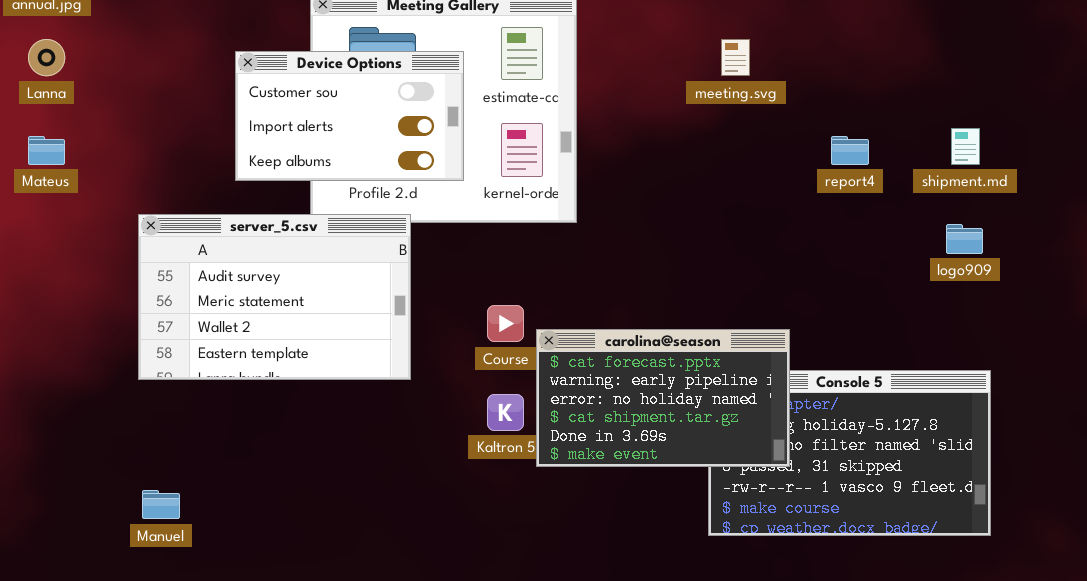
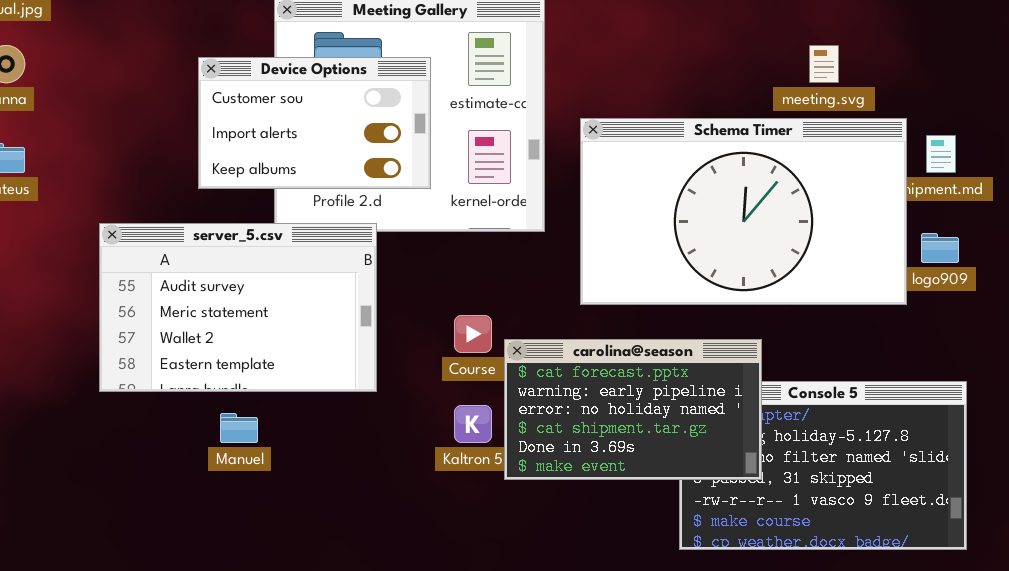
meeting.svg: [721,39,750,76] -> [809,45,839,83], moved
Schema Timer: none -> [580,118,907,305], opened
Manuel: [142,490,180,519] -> [220,413,258,443], moved

